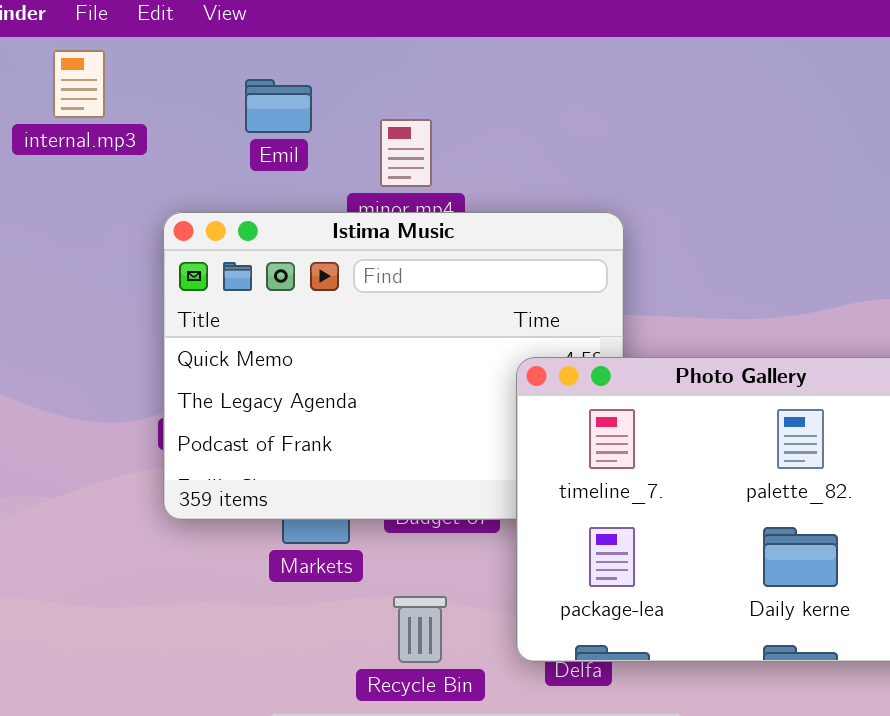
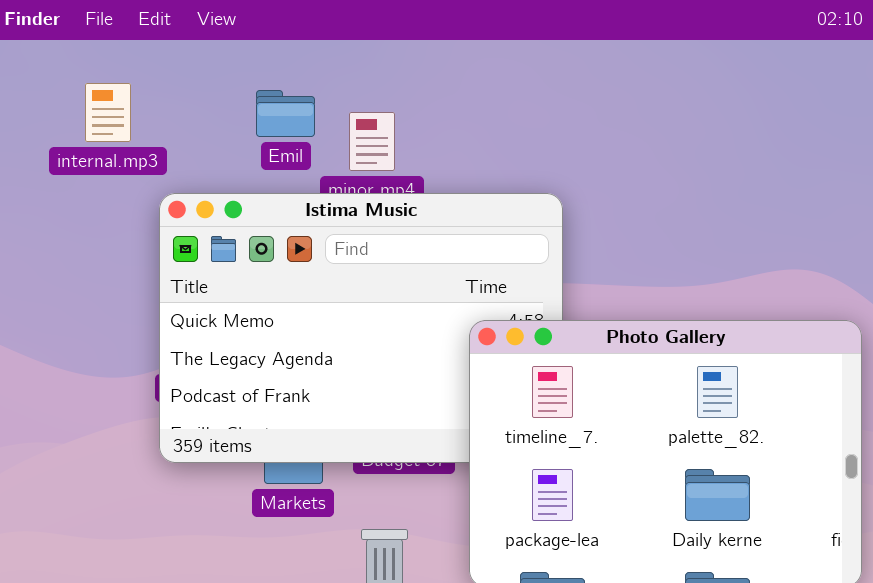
internal.mp3: [53,50,105,118] -> [85,83,131,142], moved
Emil: [245,79,312,133] -> [256,90,315,137], moved

